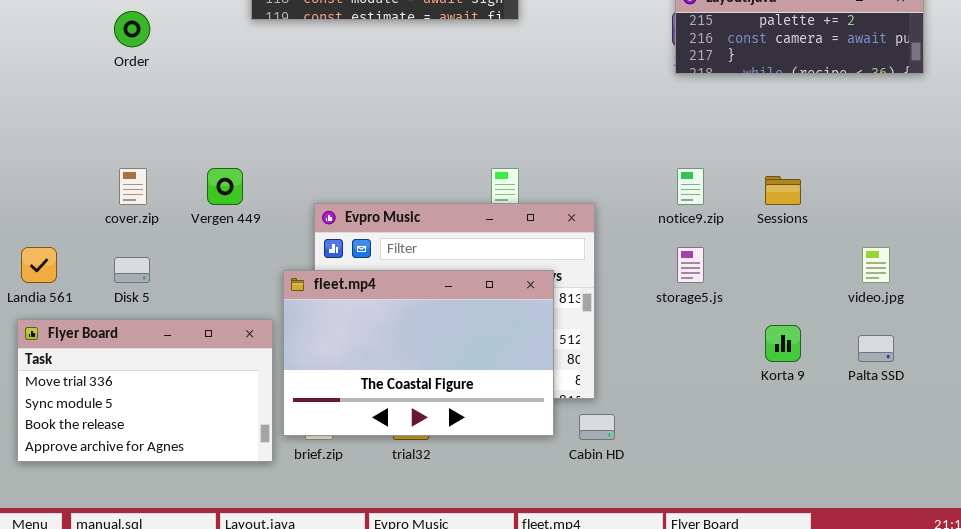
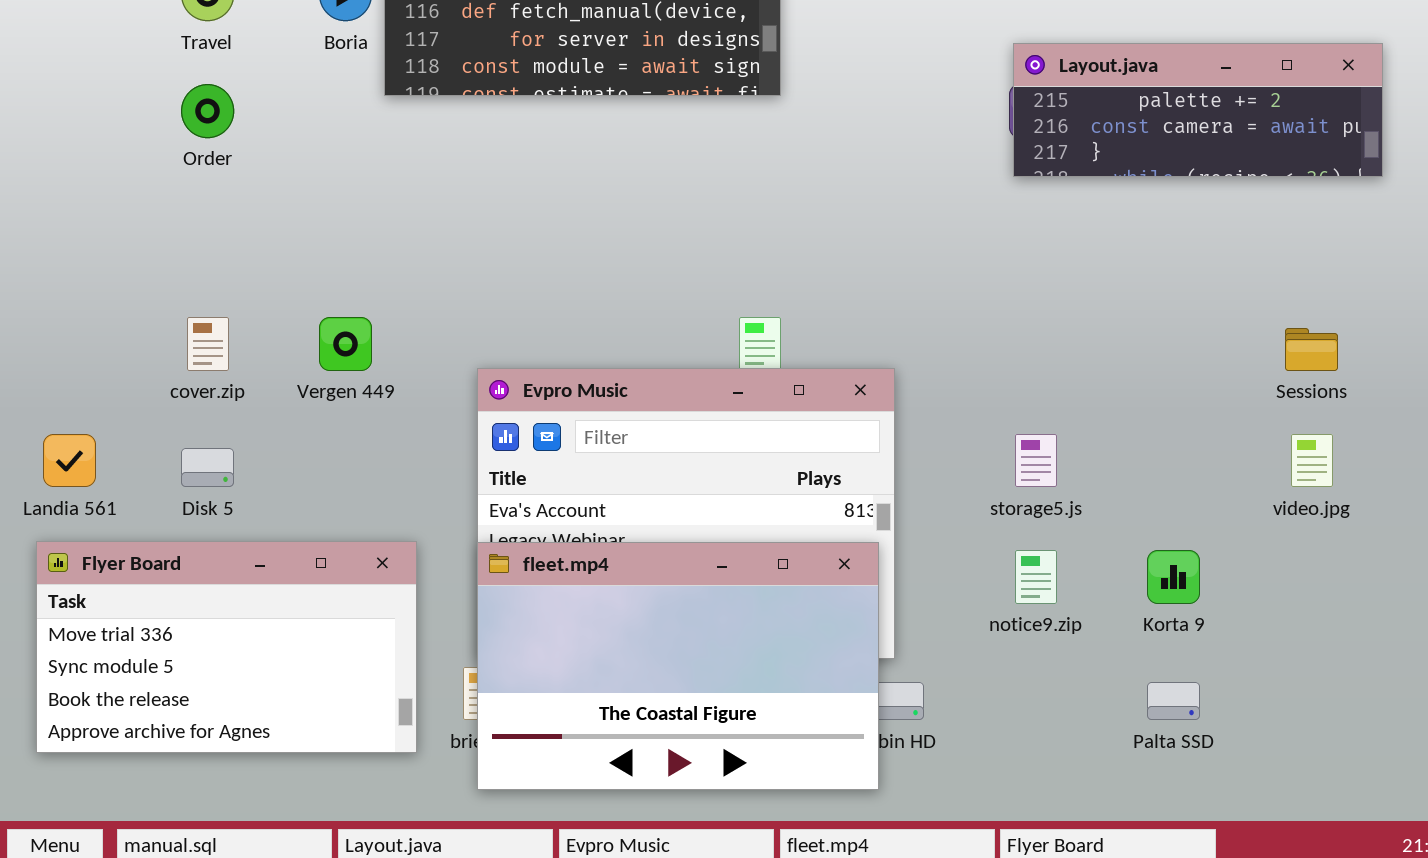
notice9.zip: [677,168,704,205] -> [1015,550,1057,604], moved
Sessions: [765,176,801,205] -> [1285,328,1338,371], moved
fleet.mp4: [283,270,554,436] -> [477,542,879,790], moved
Palta SSD: [858,335,894,362] -> [1147,682,1200,720], moved

